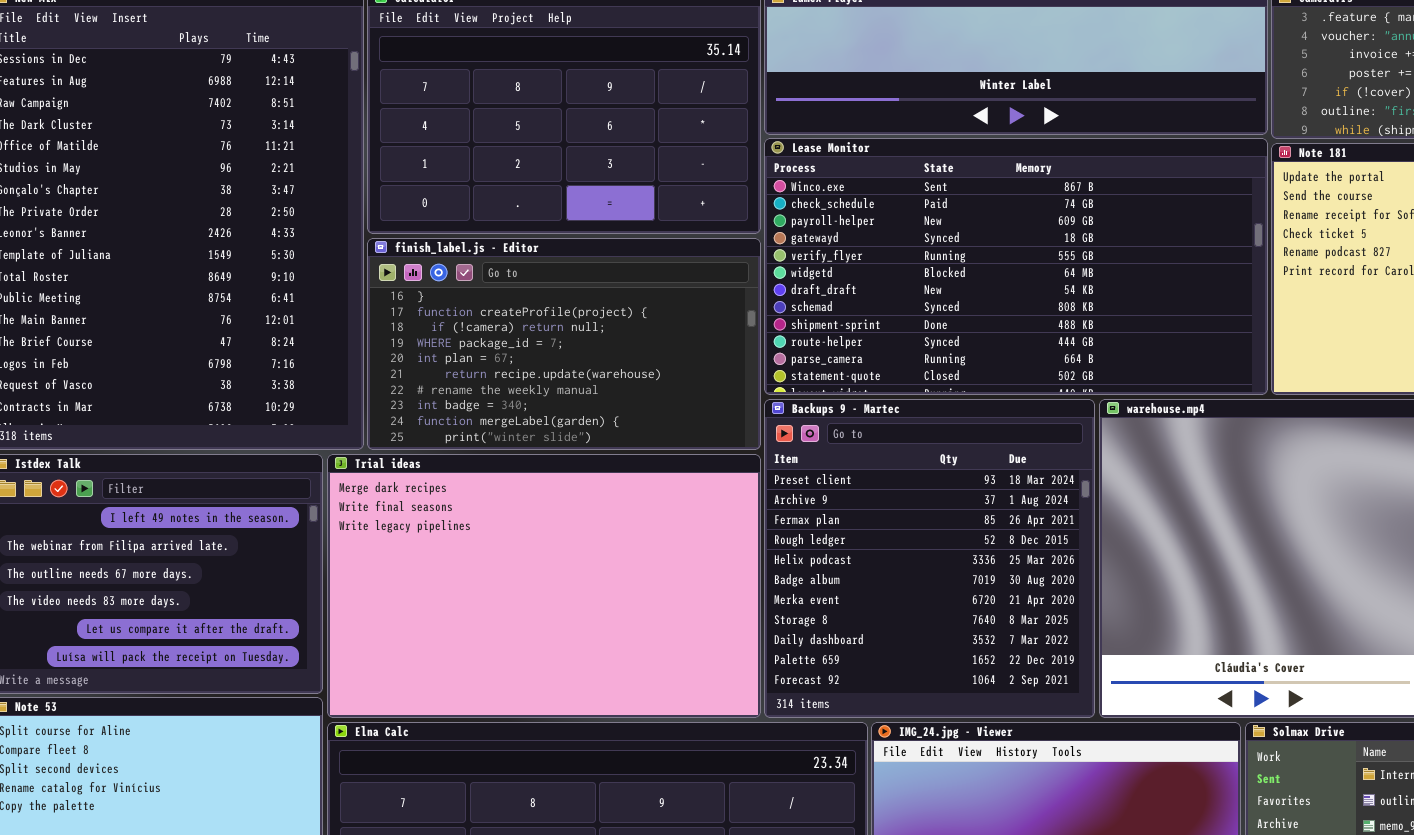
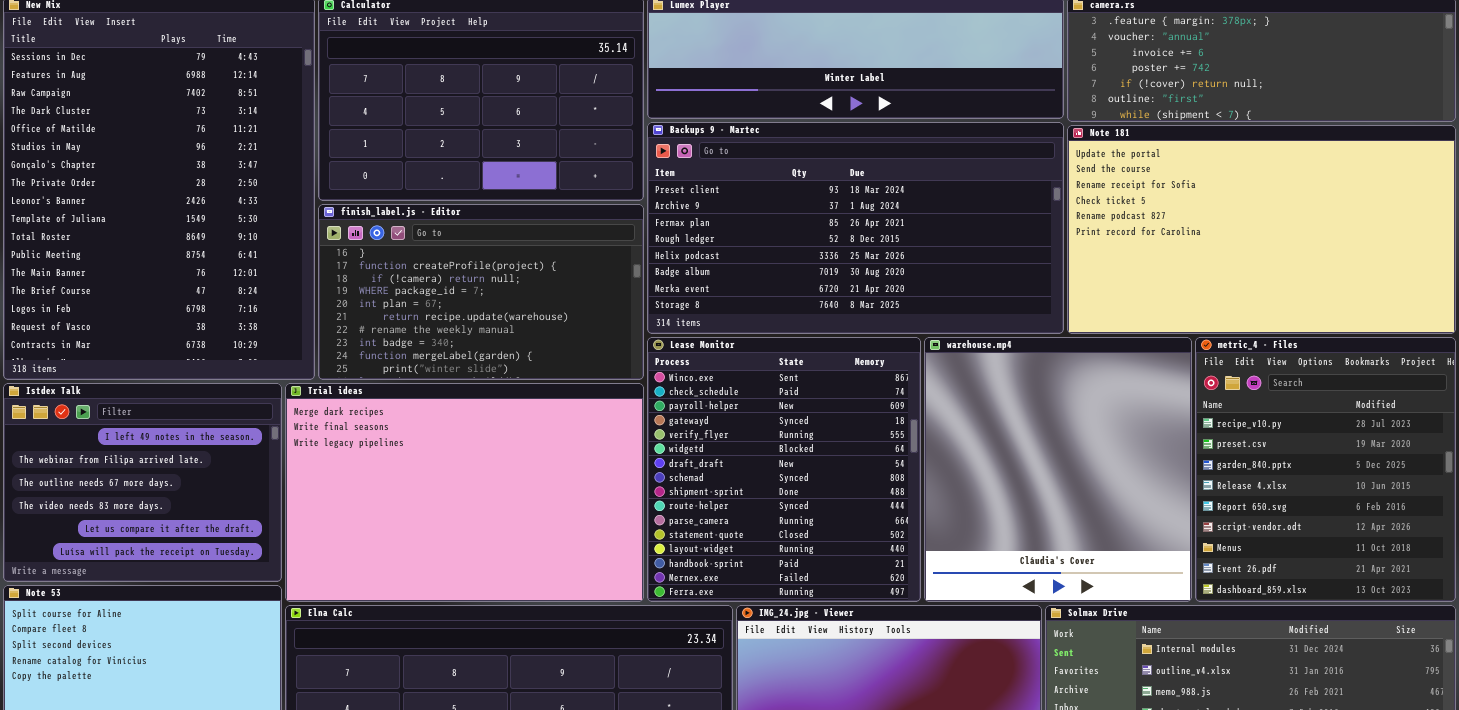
Lease Monitor: [764,138,1268,395] -> [647,337,921,602], moved, resized
Backups 9 - Martec: [764,399,1095,718] -> [647,122,1064,334], moved, resized

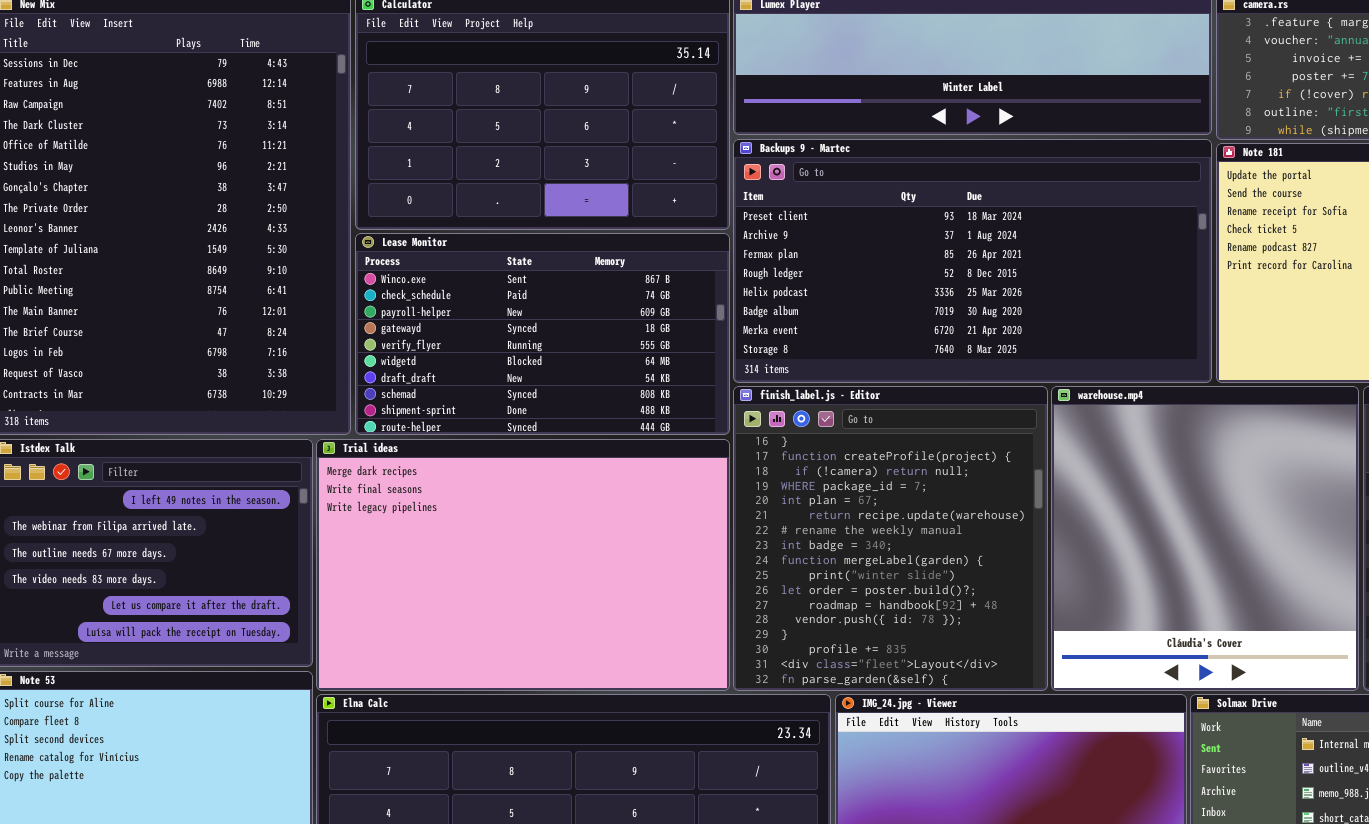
finish_label.js - Editor: [318,204,644,380] -> [733,386,1048,691], moved, resized
Lease Monitor: [647,337,921,602] -> [355,233,730,435], moved, resized

